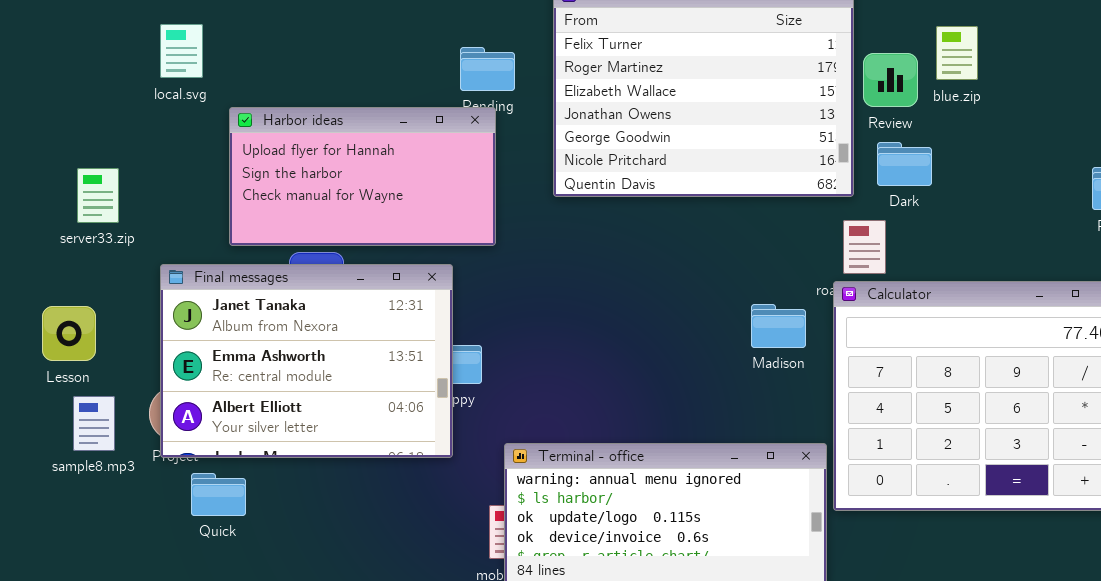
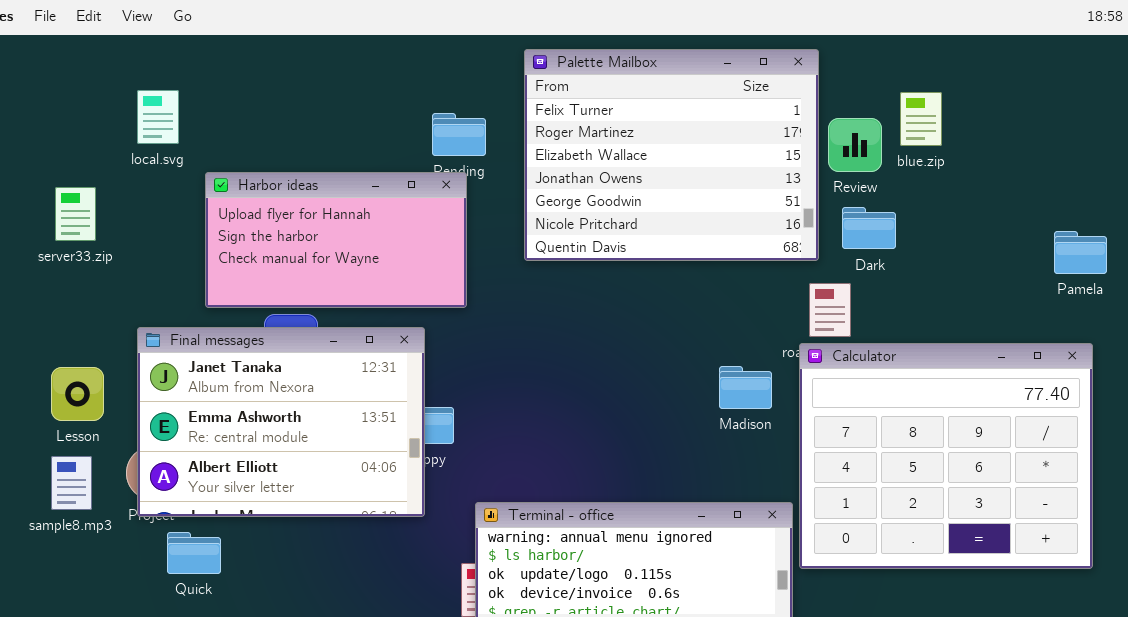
server33.zip: [77,168,119,223] -> [55,187,96,241], moved
Lesson: [42,306,96,361] -> [51,367,104,421], moved

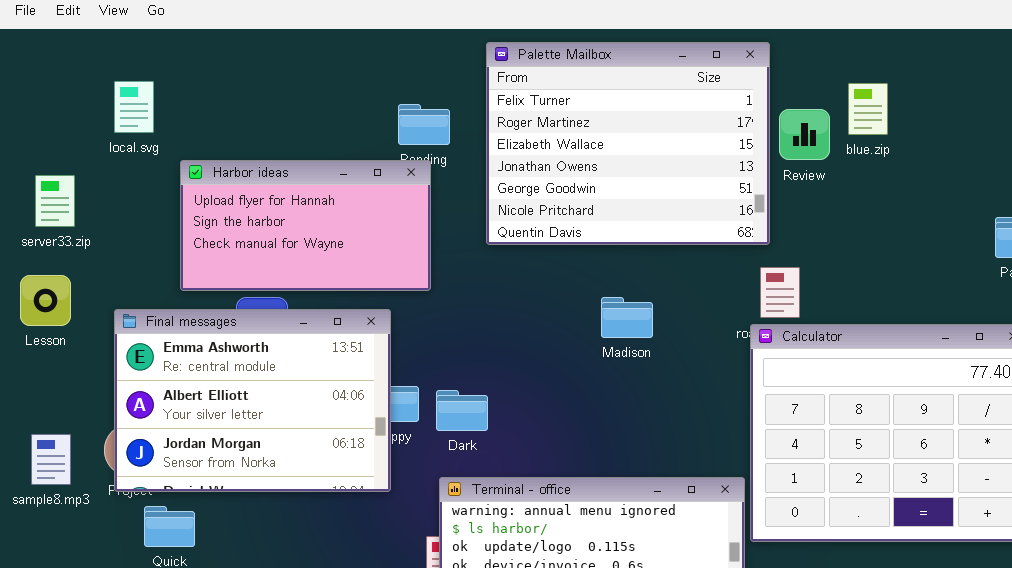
Dark: [842,207,896,249] -> [436,390,488,431], moved
Final messages: [137,327,425,517] -> [114,309,391,492], scrolled down 1 row
Madison: [719,366,772,409] -> [601,297,653,338], moved
Lesson: [51,367,104,421] -> [20,275,71,326], moved

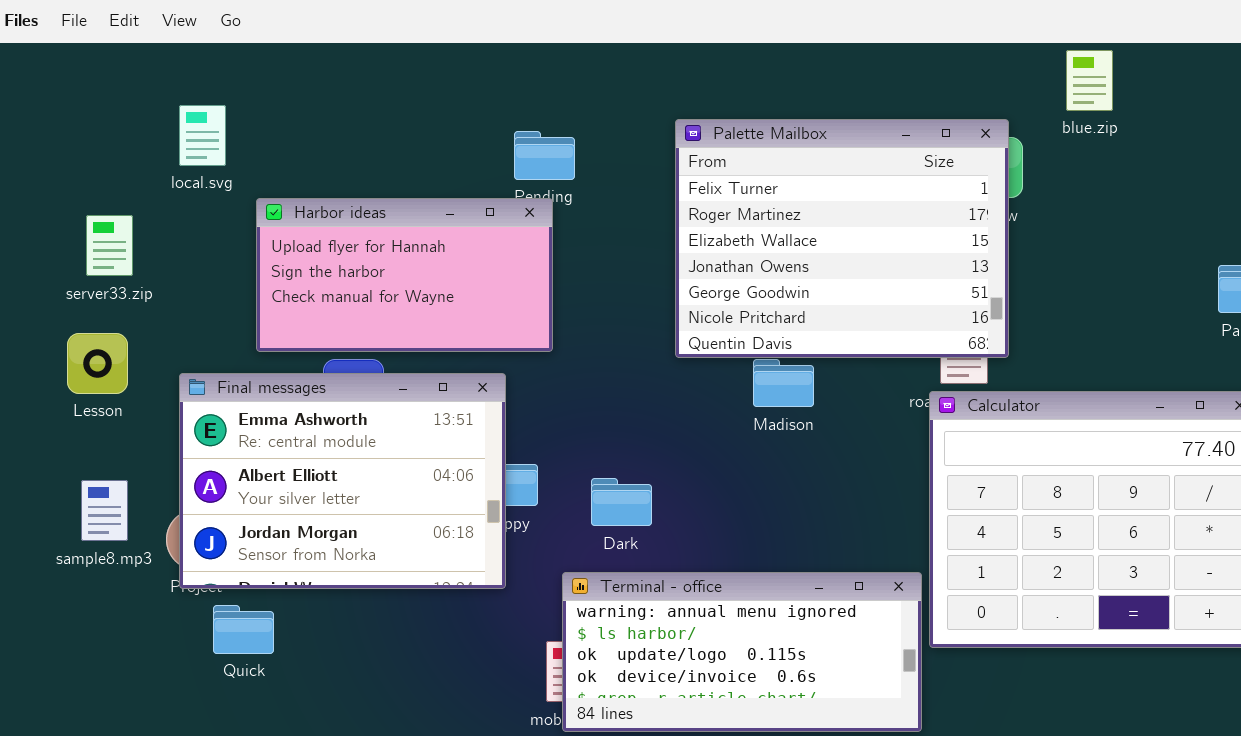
Palette Mailbox: [486,42,770,245] -> [675,119,1009,358], moved
blue.zip: [848,83,888,135] -> [1066,50,1113,111], moved
Dark: [436,390,488,431] -> [591,478,652,526], moved
sample8.mp3: [31,434,71,485] -> [81,480,128,541], moved

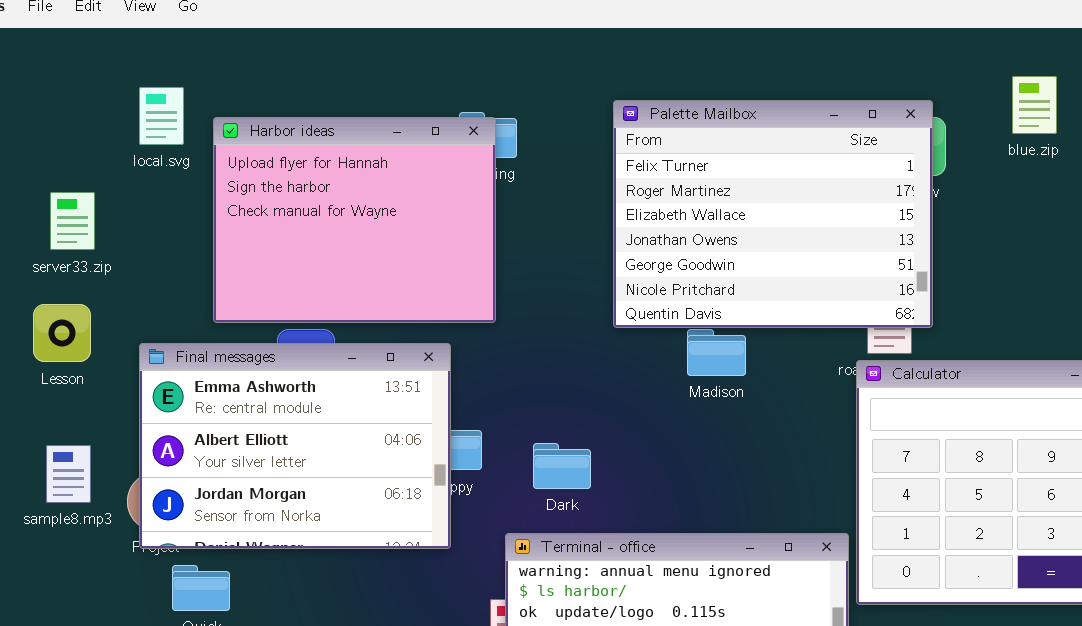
blue.zip: [1066,50,1113,111] -> [1012,76,1057,134], moved
Harbor ideas: [256,198,553,352] -> [213,117,496,323], resized

